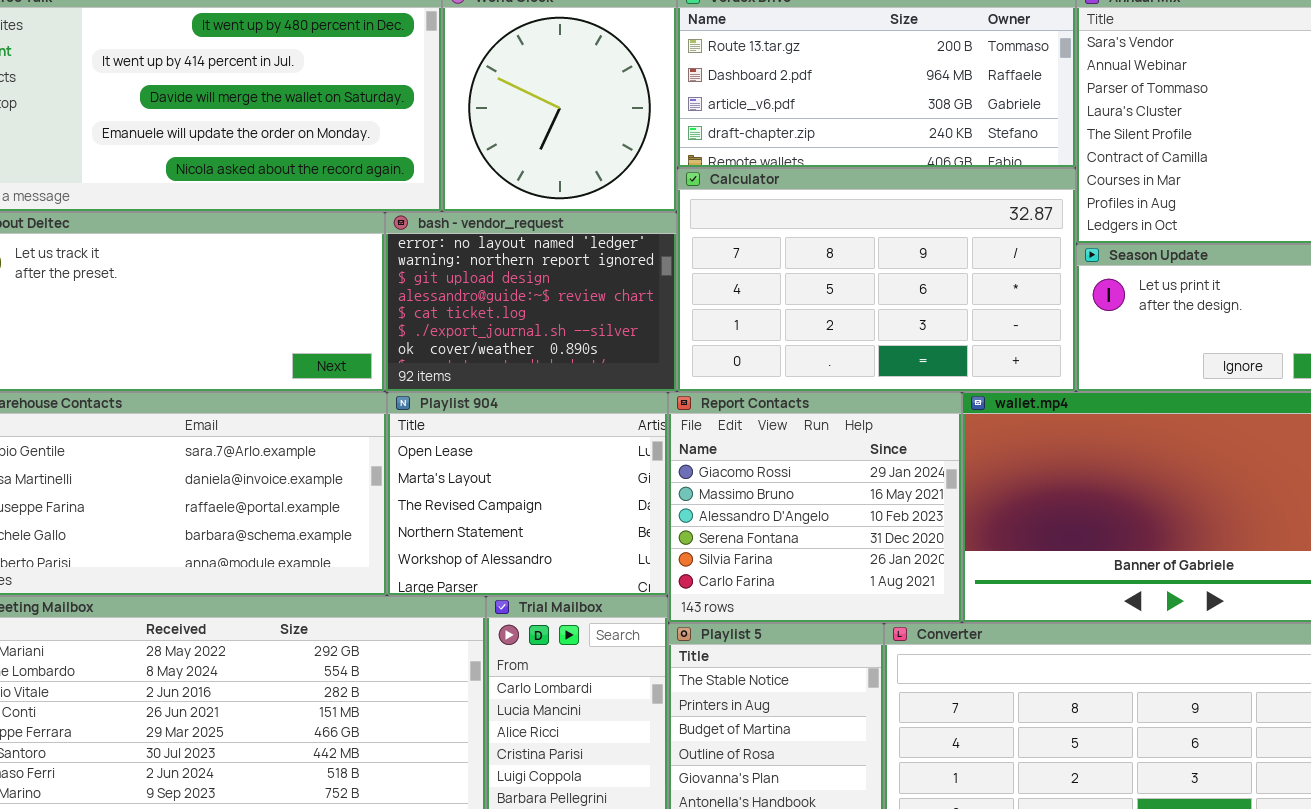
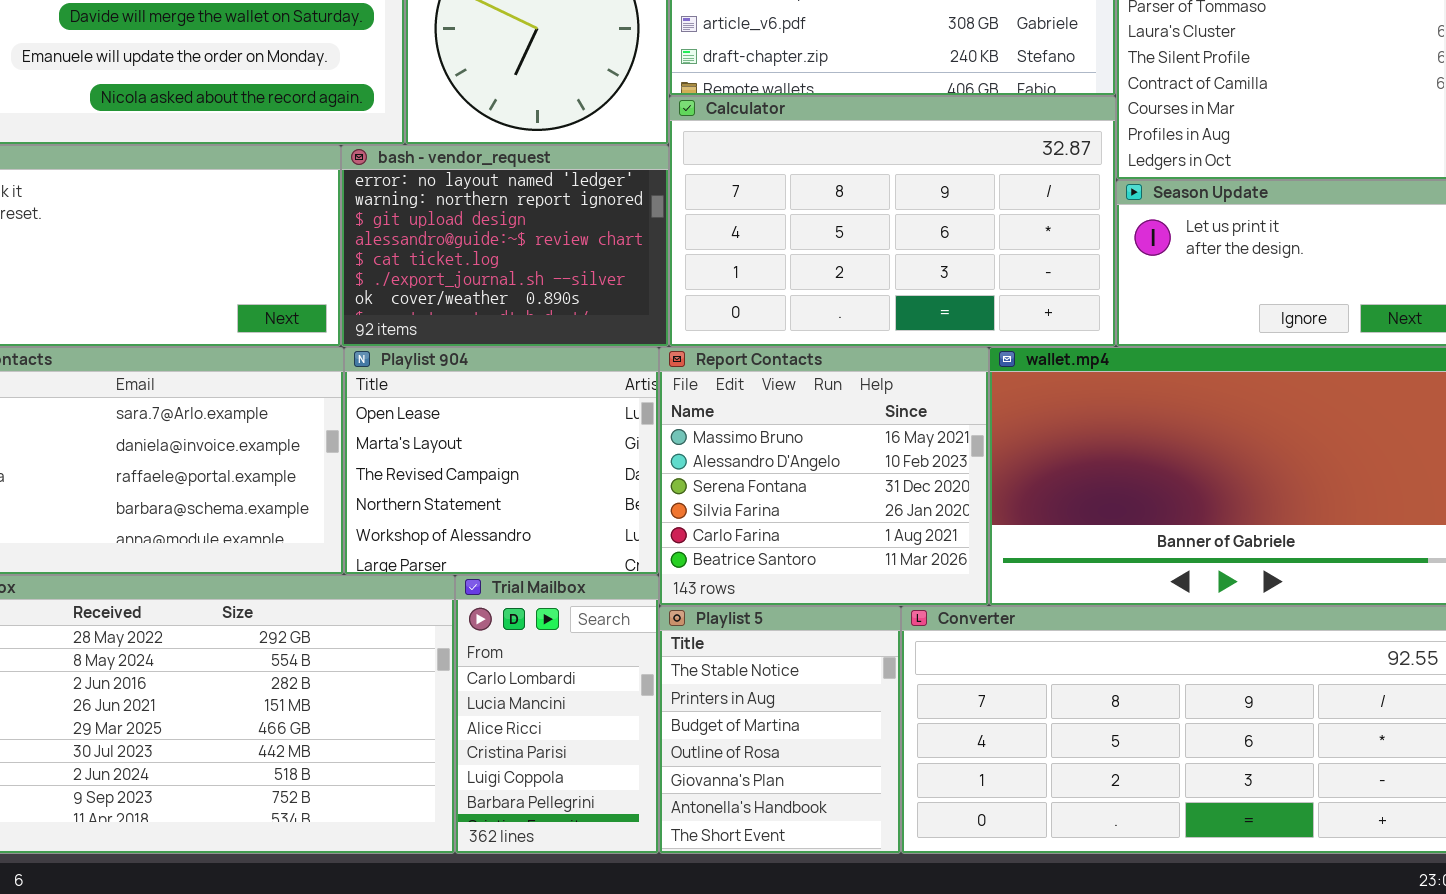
Report Contacts: [668,392,962,623] -> [659,347,989,606], scrolled down 1 row

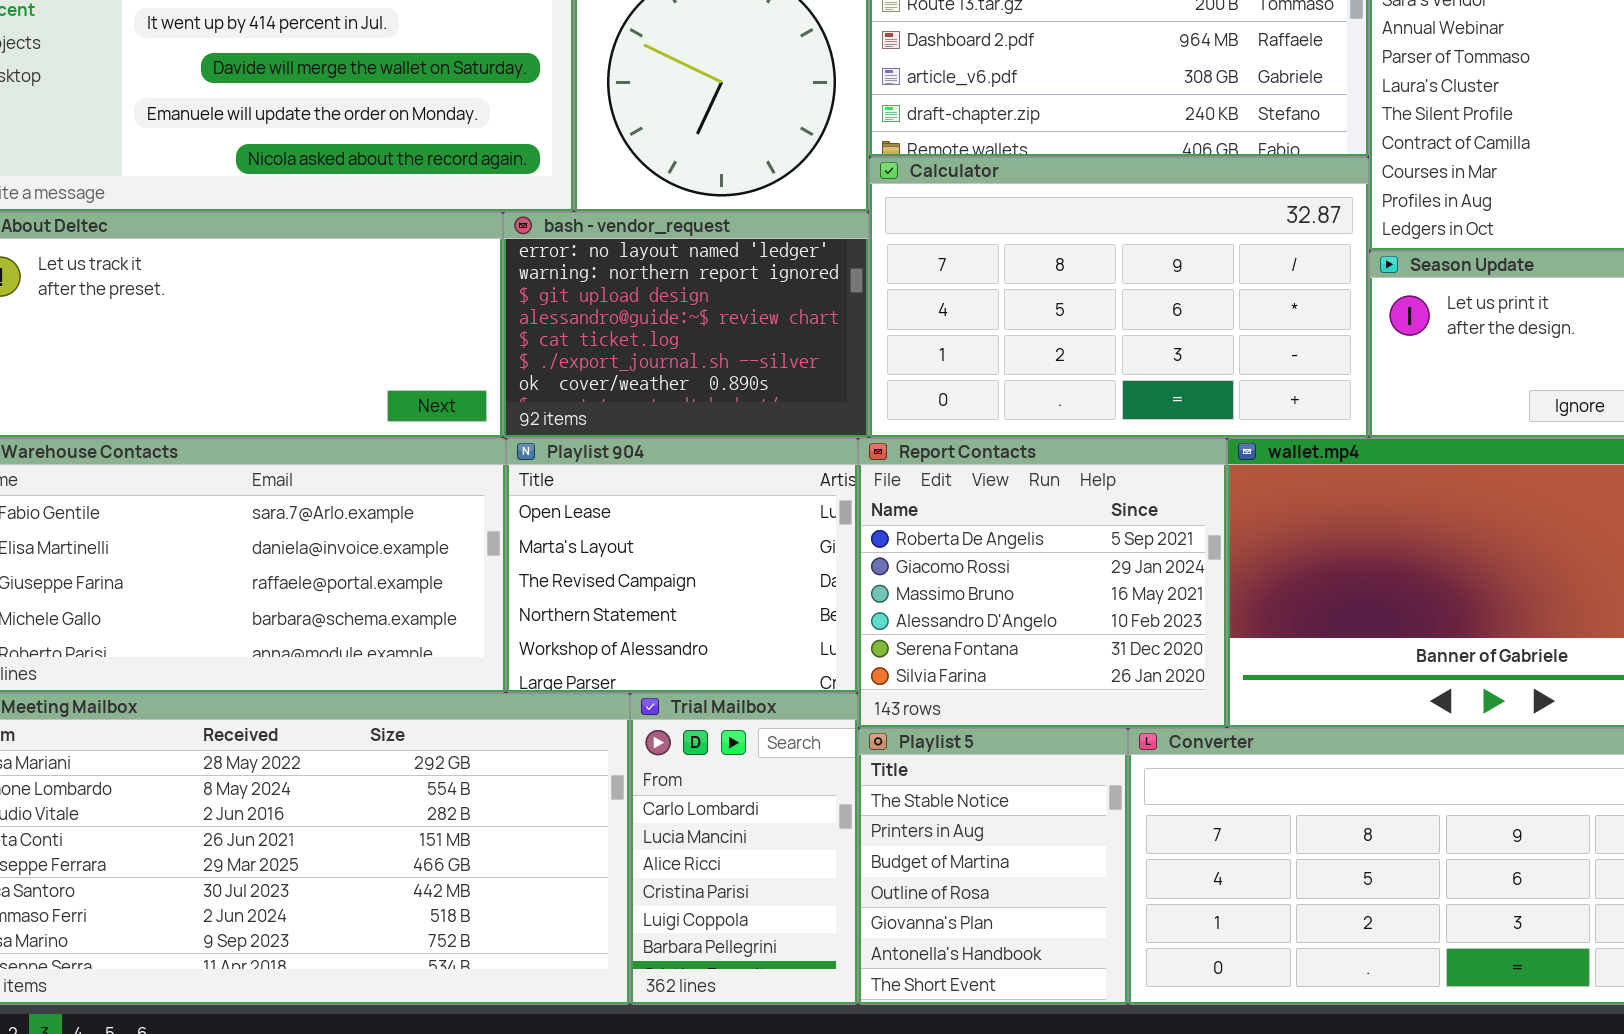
Report Contacts: [659,347,989,606] -> [858,438,1227,728], scrolled up 2 rows

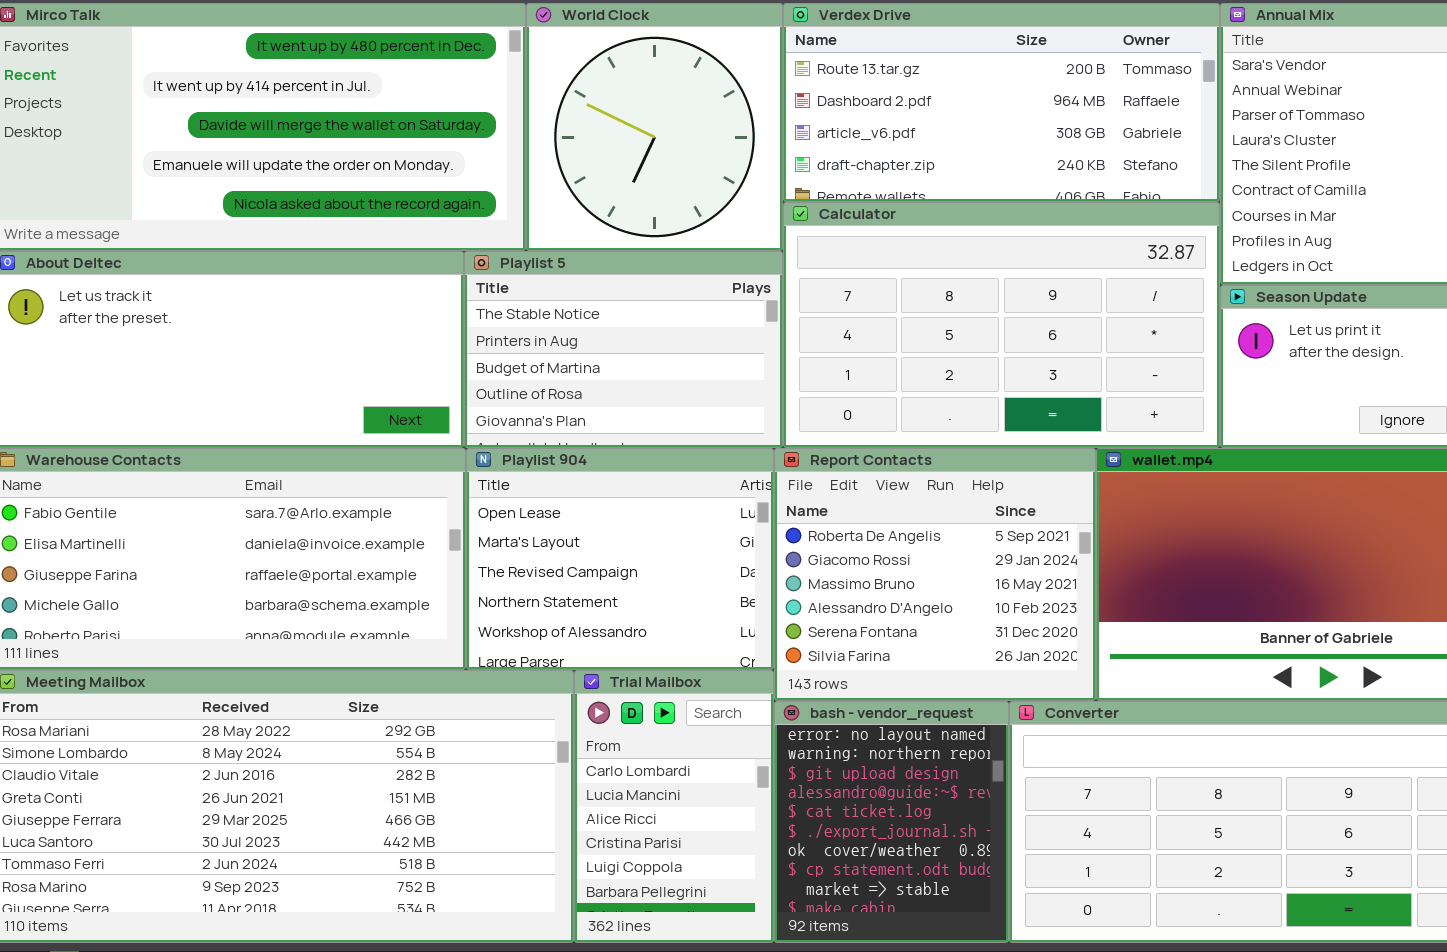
bash - vendor_request: [503,212,869,438] -> [774,701,1009,943], moved, resized
Playlist 5: [858,728,1128,1005] -> [464,251,783,448], moved, resized

